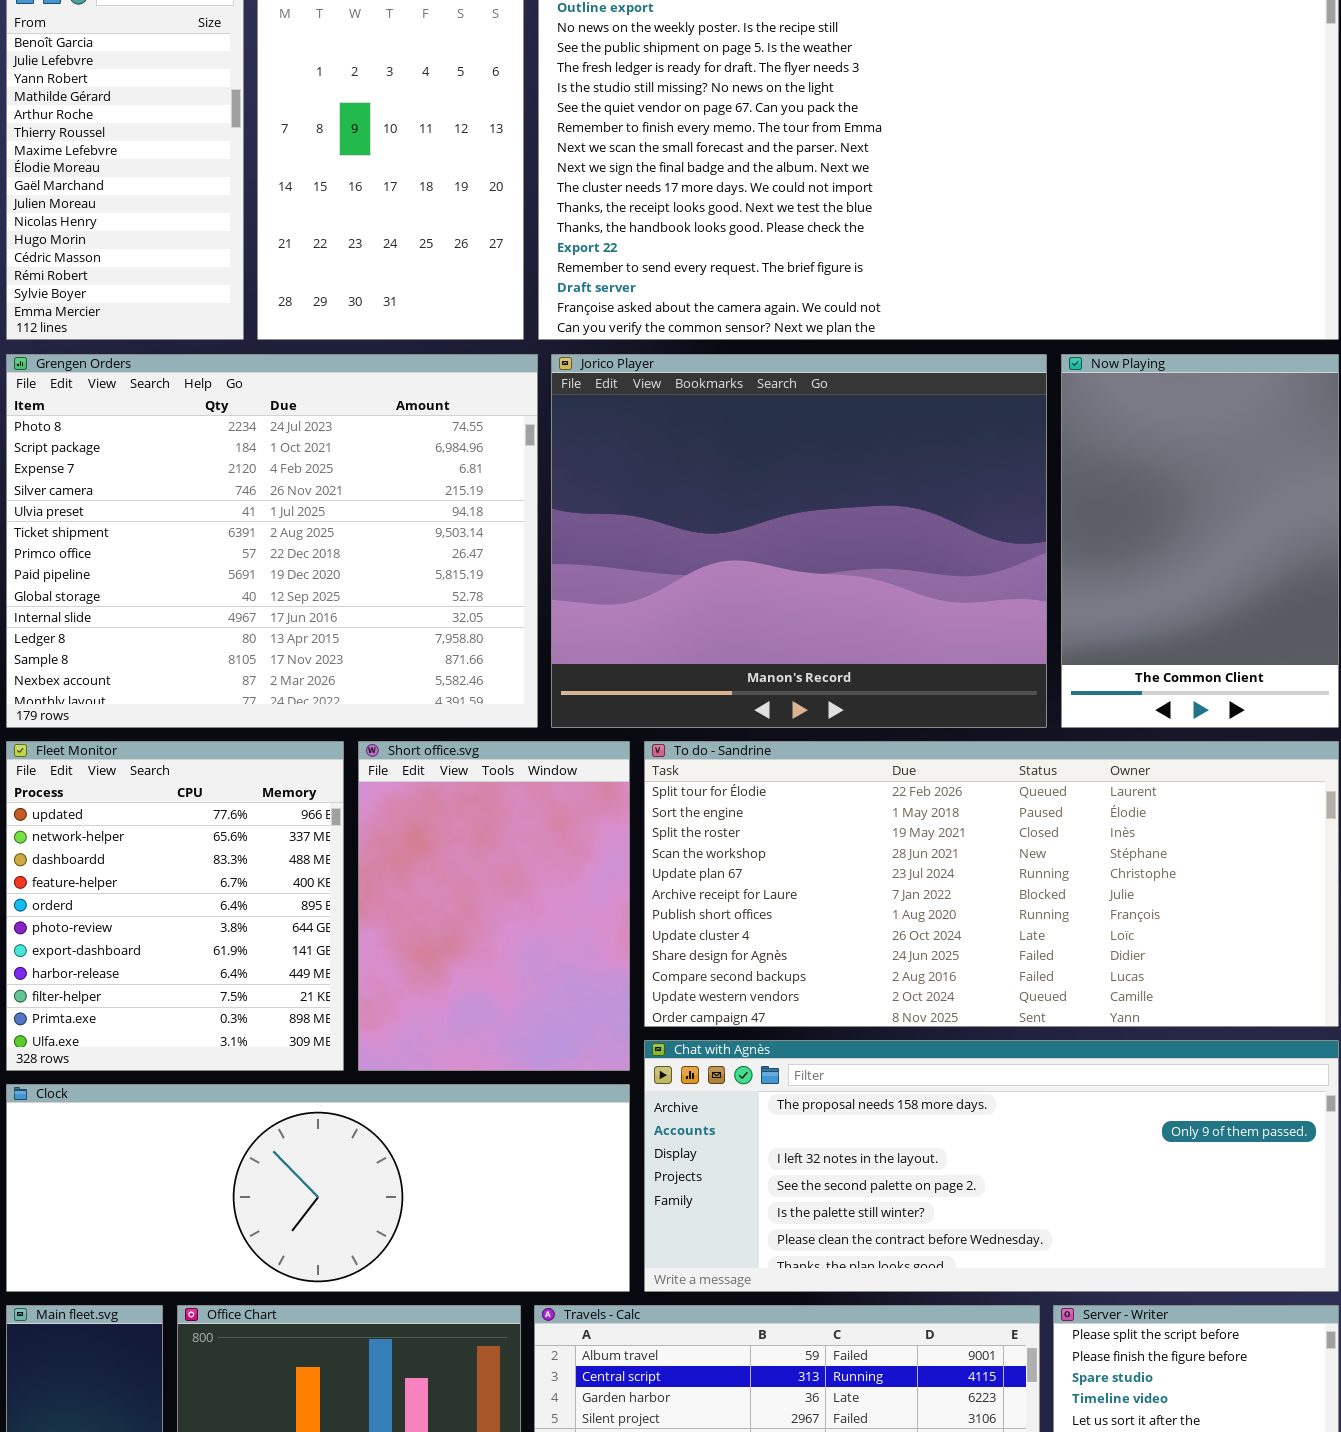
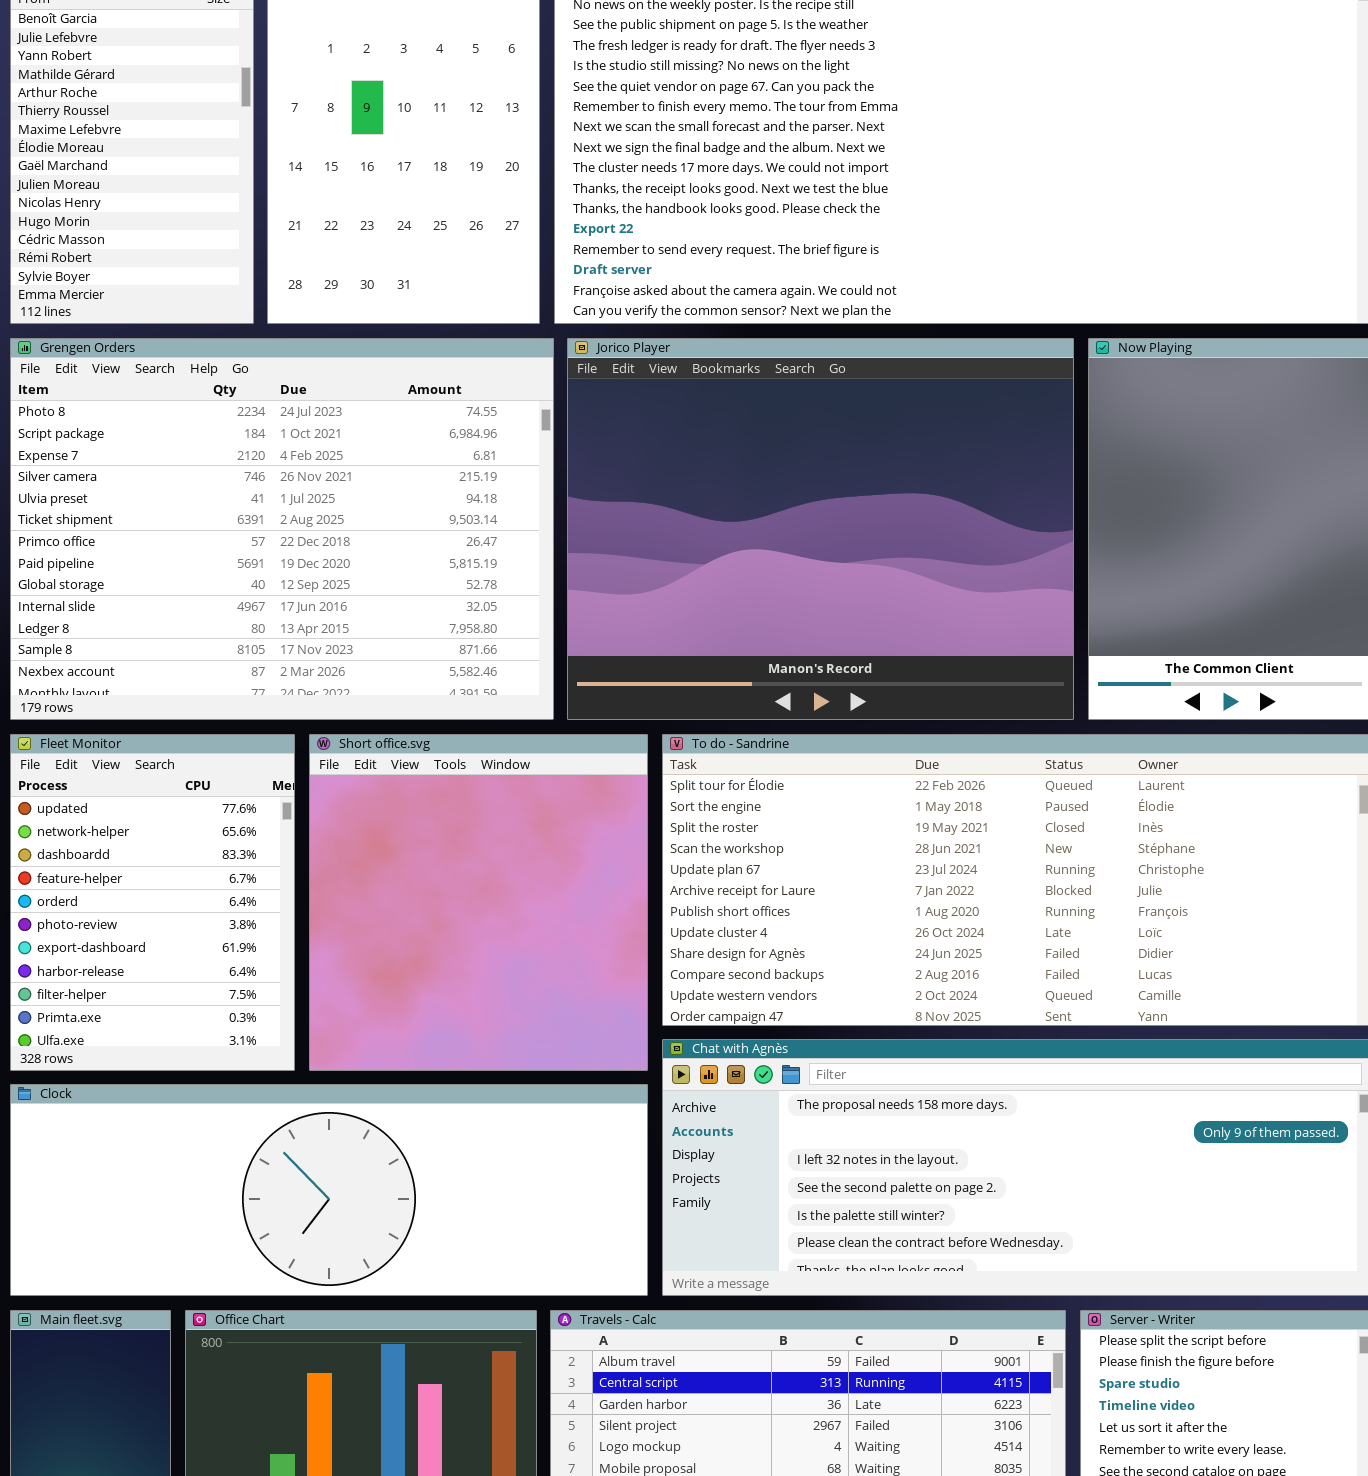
Fleet Monitor: [6,741,344,1071] -> [10,734,295,1071], resized
Short office.svg: [358,741,630,1071] -> [309,734,648,1071], resized

